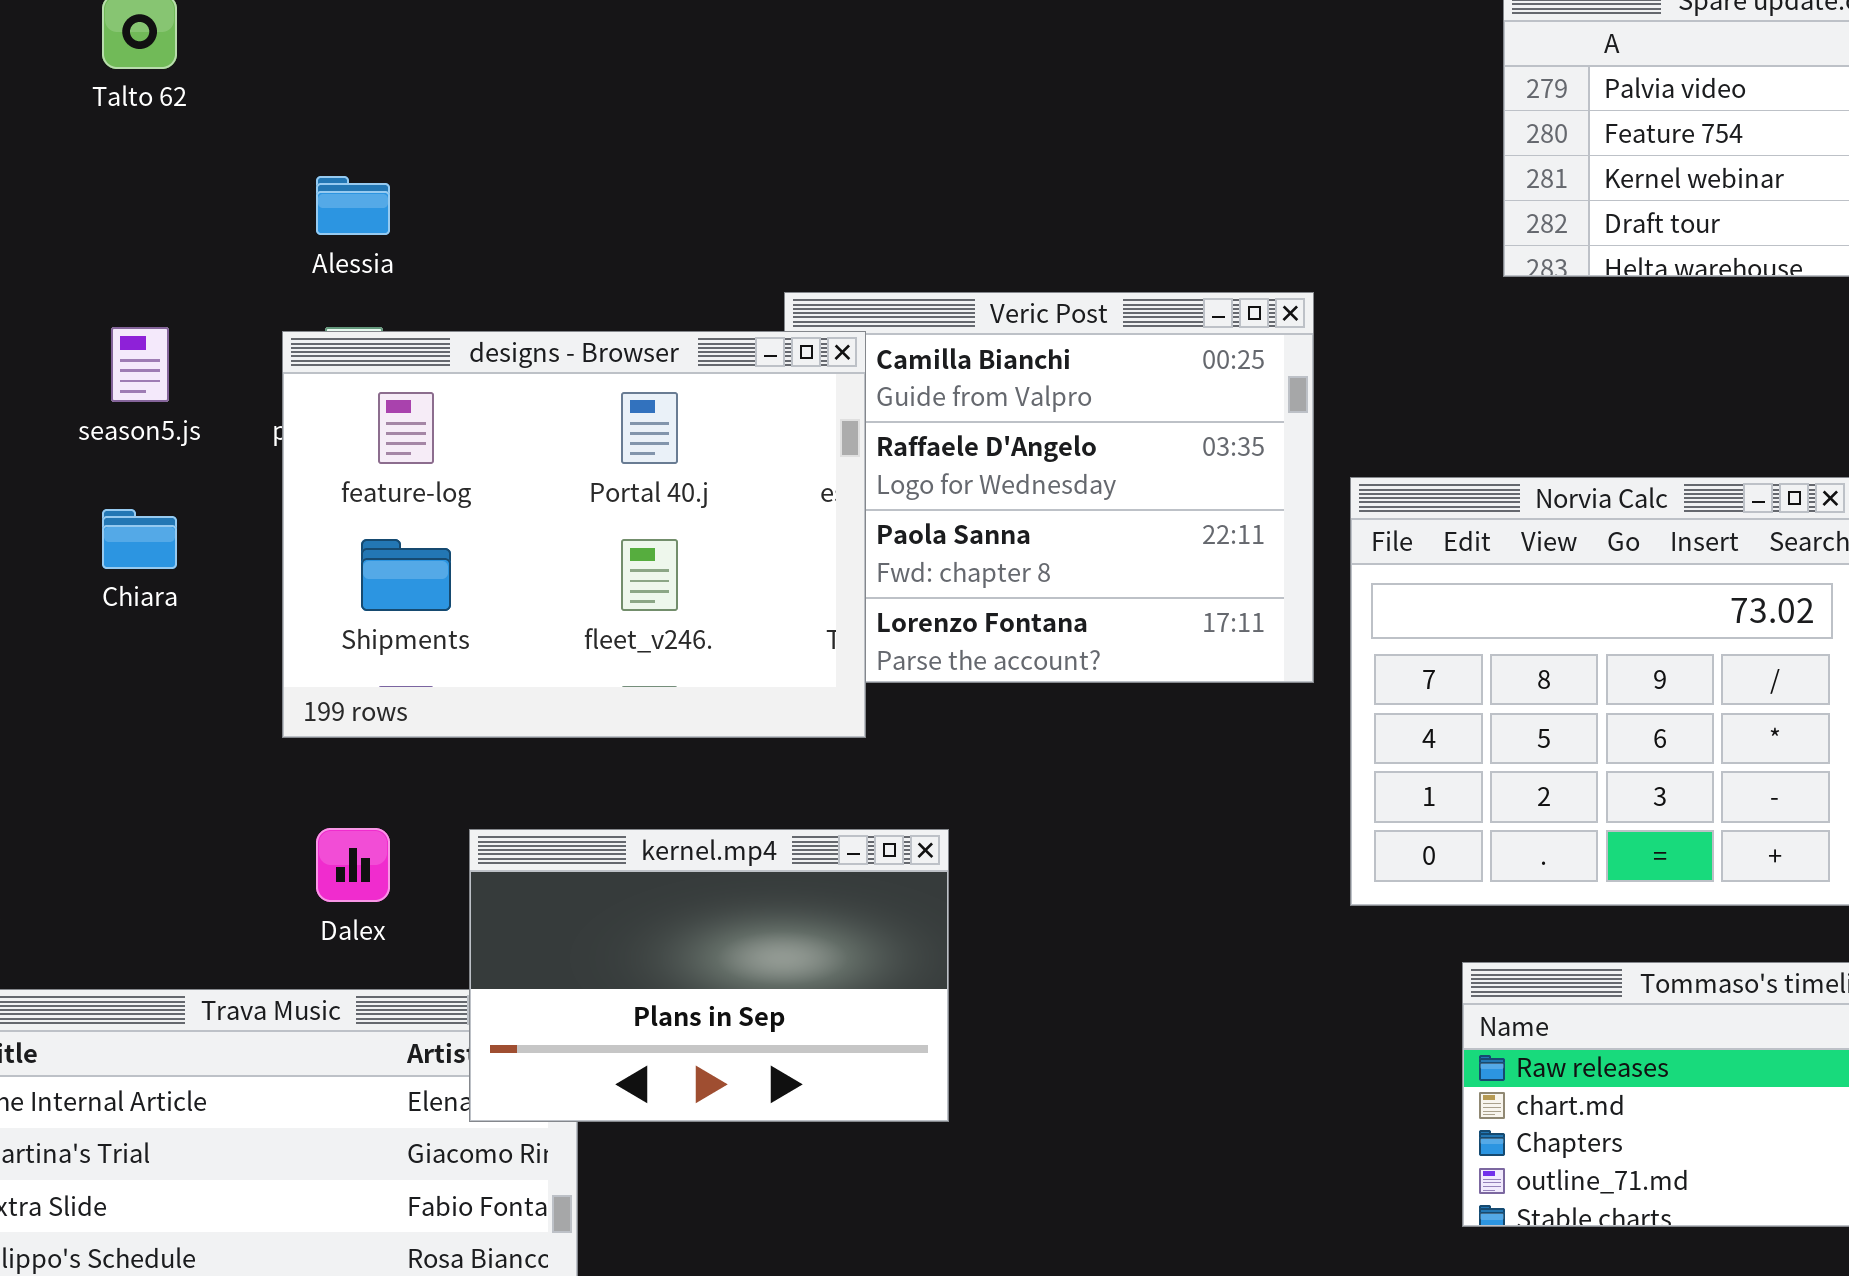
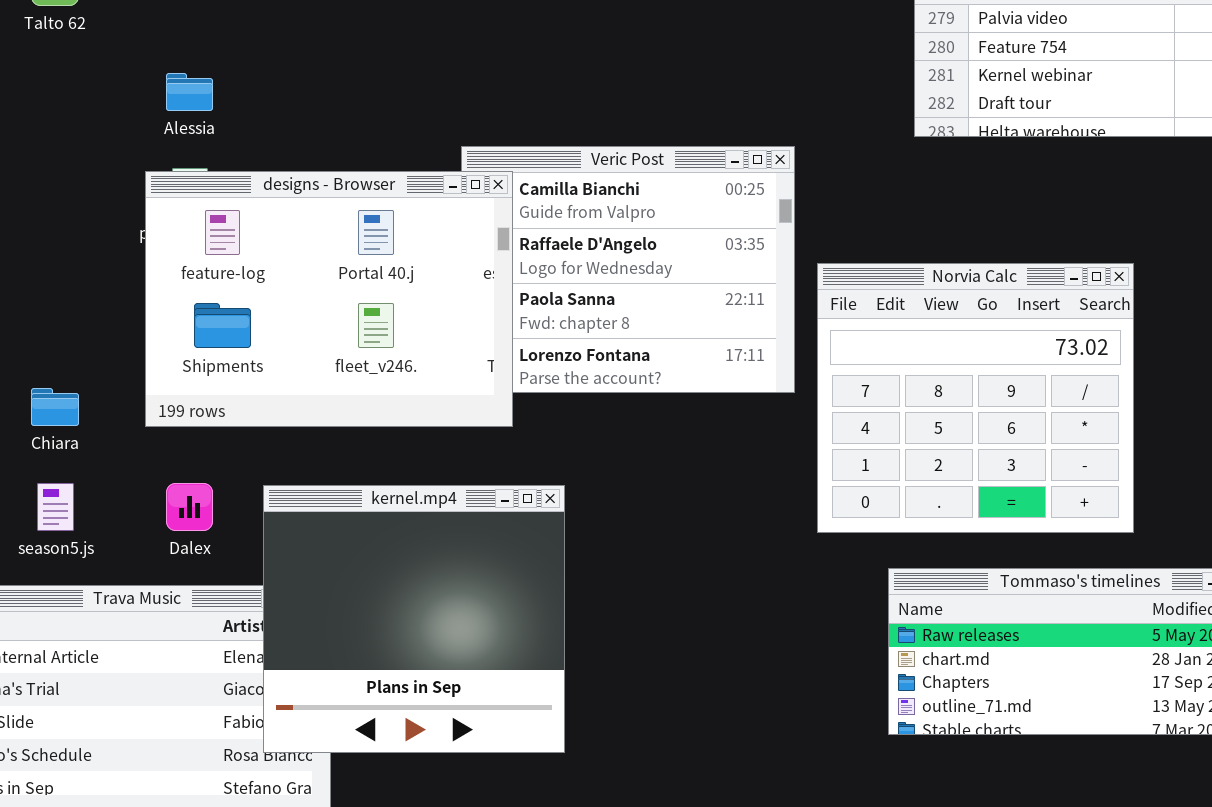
season5.js: [111,327,169,402] -> [37,483,74,531], moved
Chiara: [102,509,177,569] -> [31,388,79,426], moved
kernel.mp4: [469,829,949,1122] -> [263,485,565,753], resized

